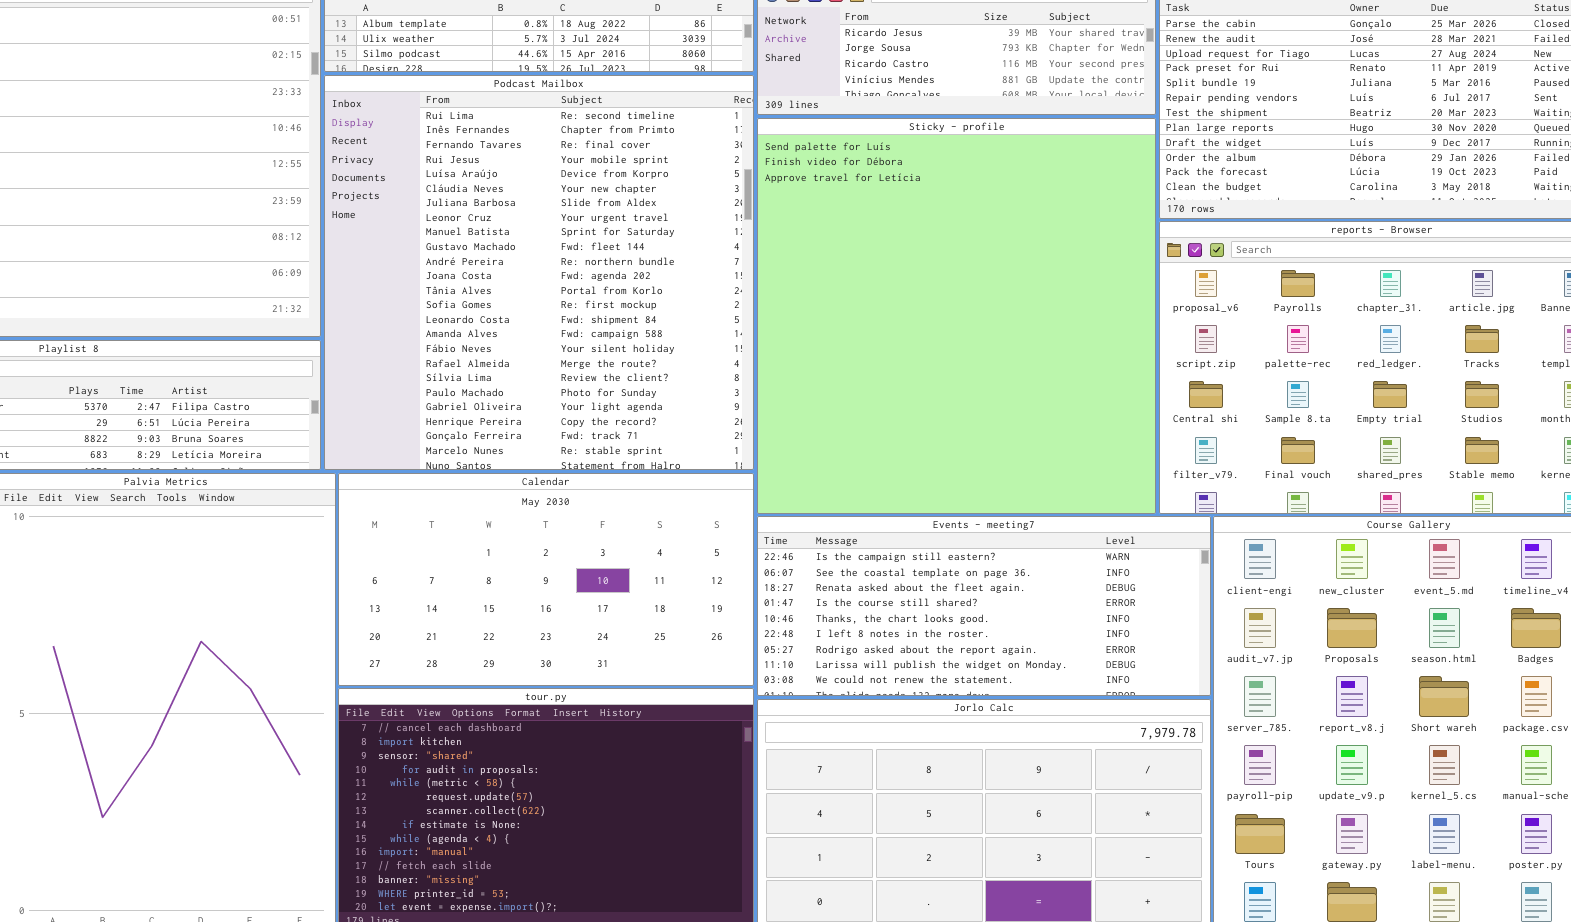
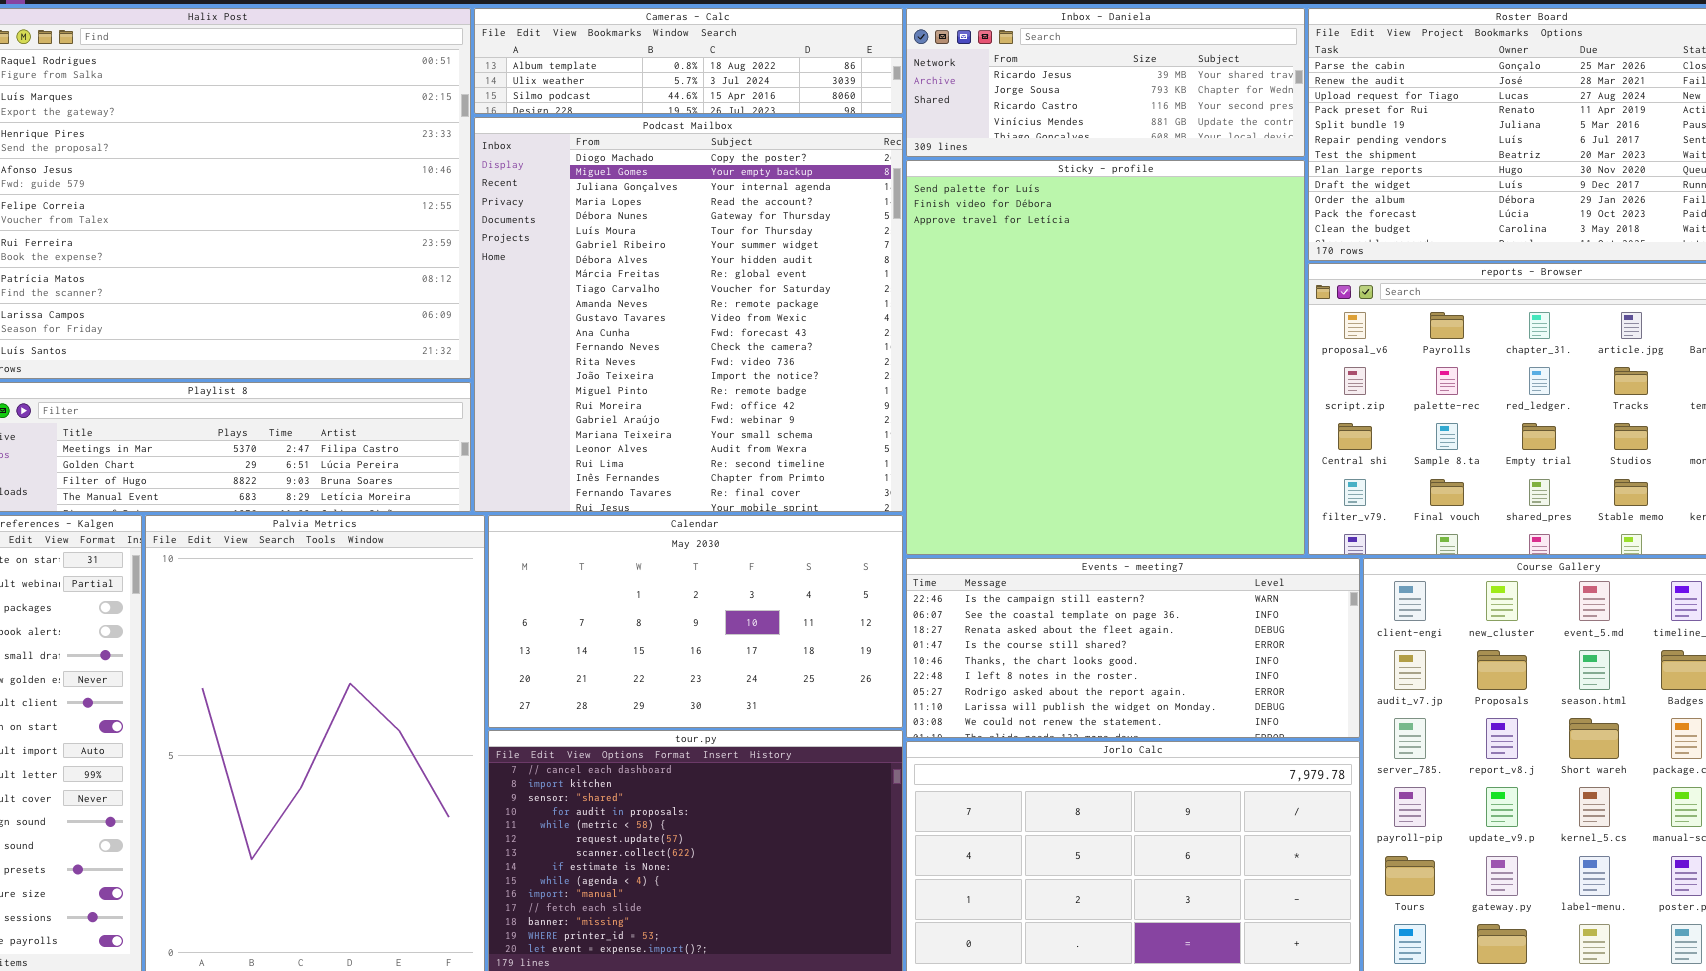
Podcast Mailbox: [324,75,754,470] -> [474,117,903,512], scrolled up 21 rows

